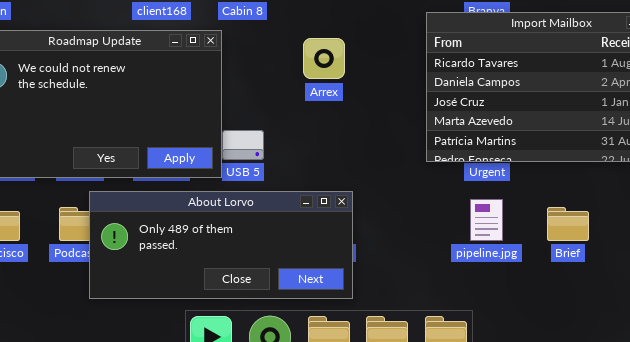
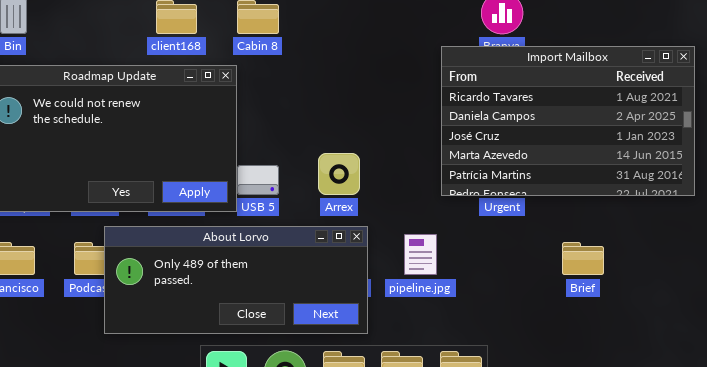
Arrex: [303,38,345,79] -> [318,153,360,195], moved
pipeline.jpg: [470,199,503,241] -> [404,234,437,275], moved

